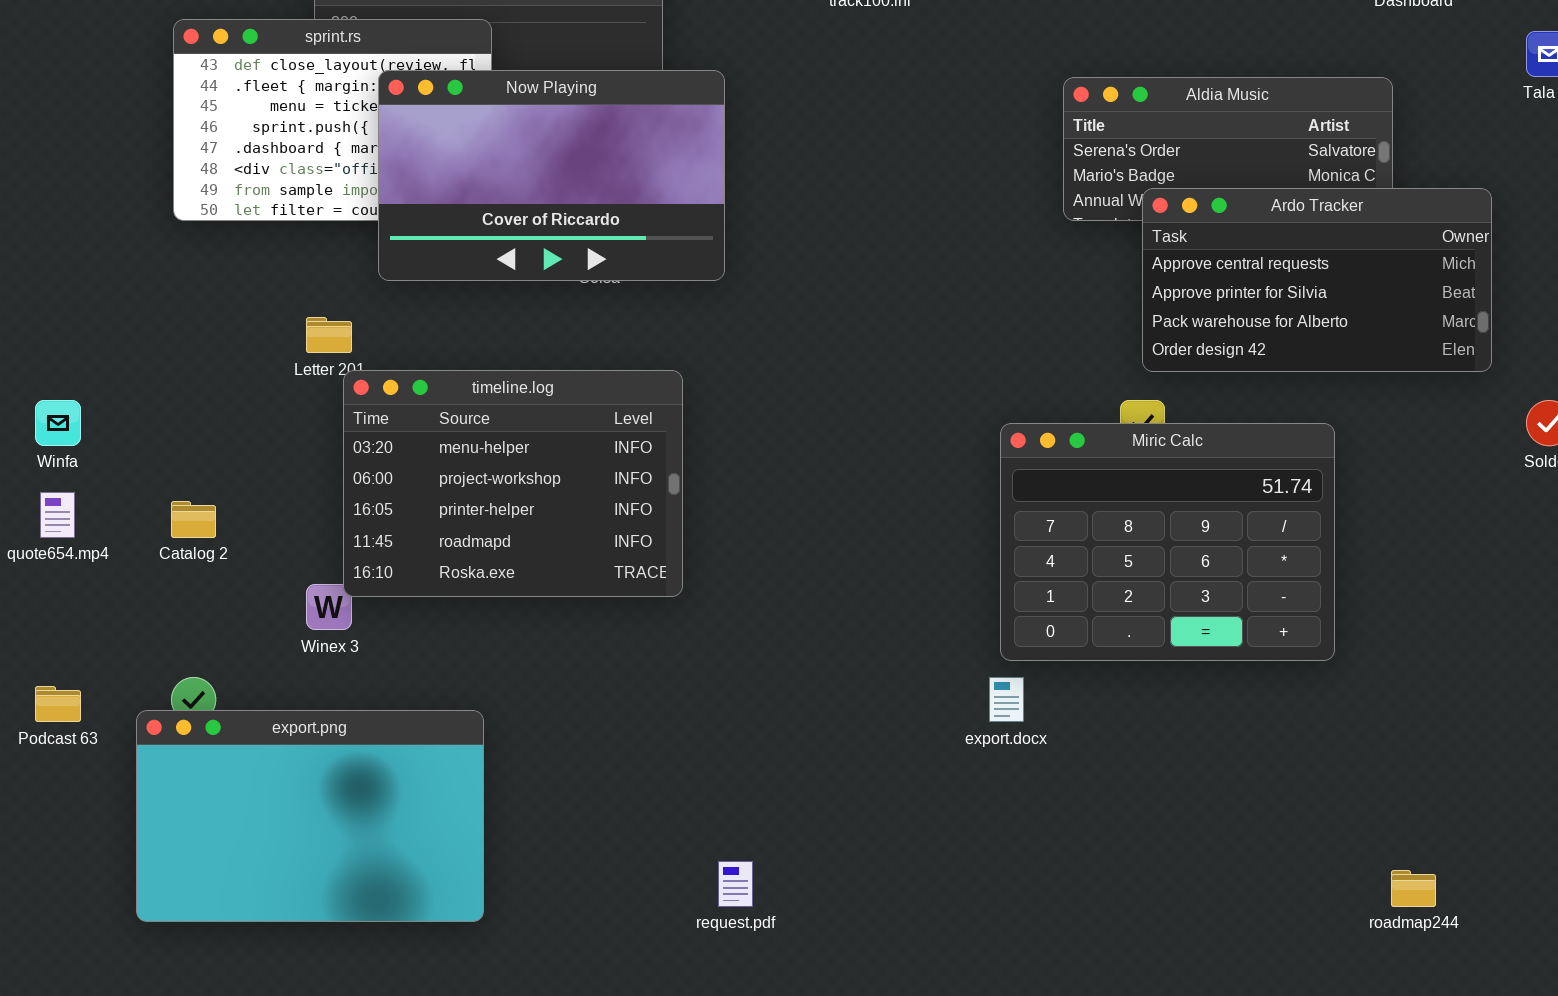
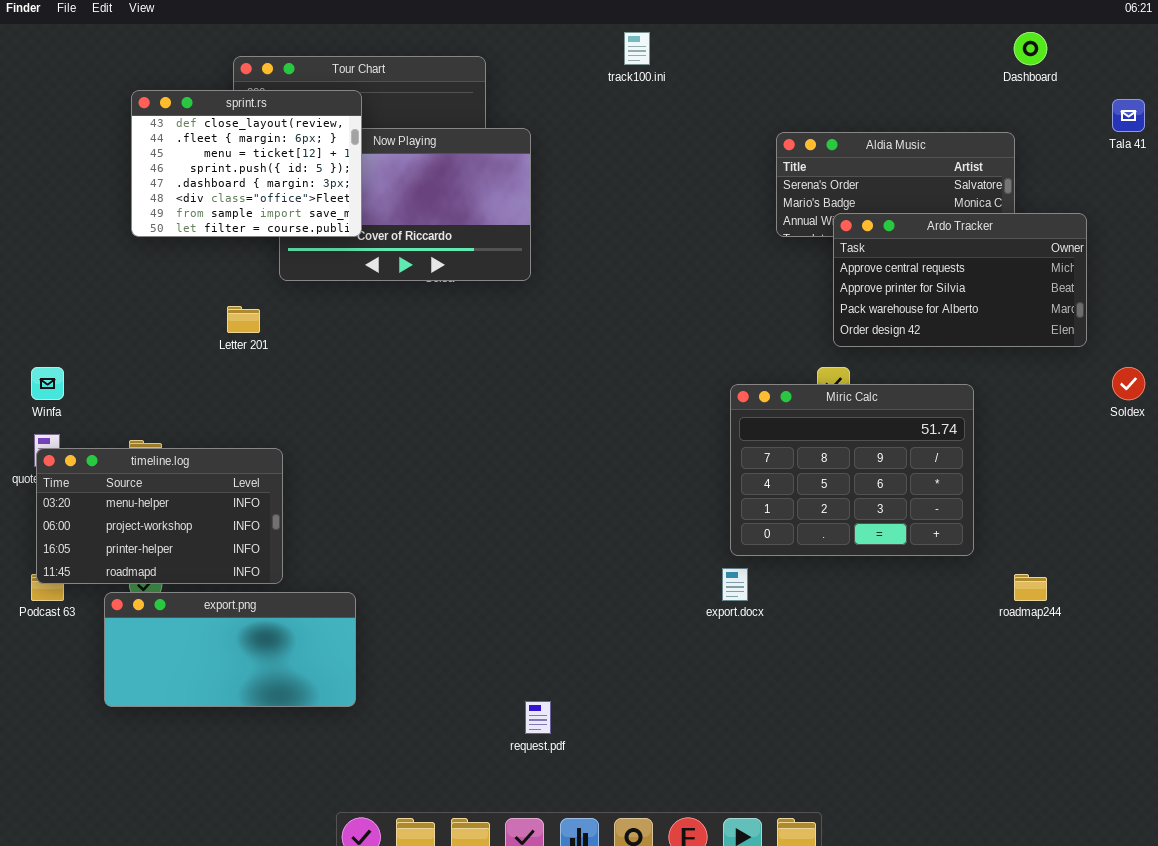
sprint.rs: [173,19,492,221] -> [131,90,362,237], raised
timeline.log: [343,370,683,597] -> [36,448,283,584], moved, resized
export.png: [136,710,484,922] -> [104,592,356,707], resized
roadmap244: [1391,870,1436,907] -> [1014,574,1047,601], moved

